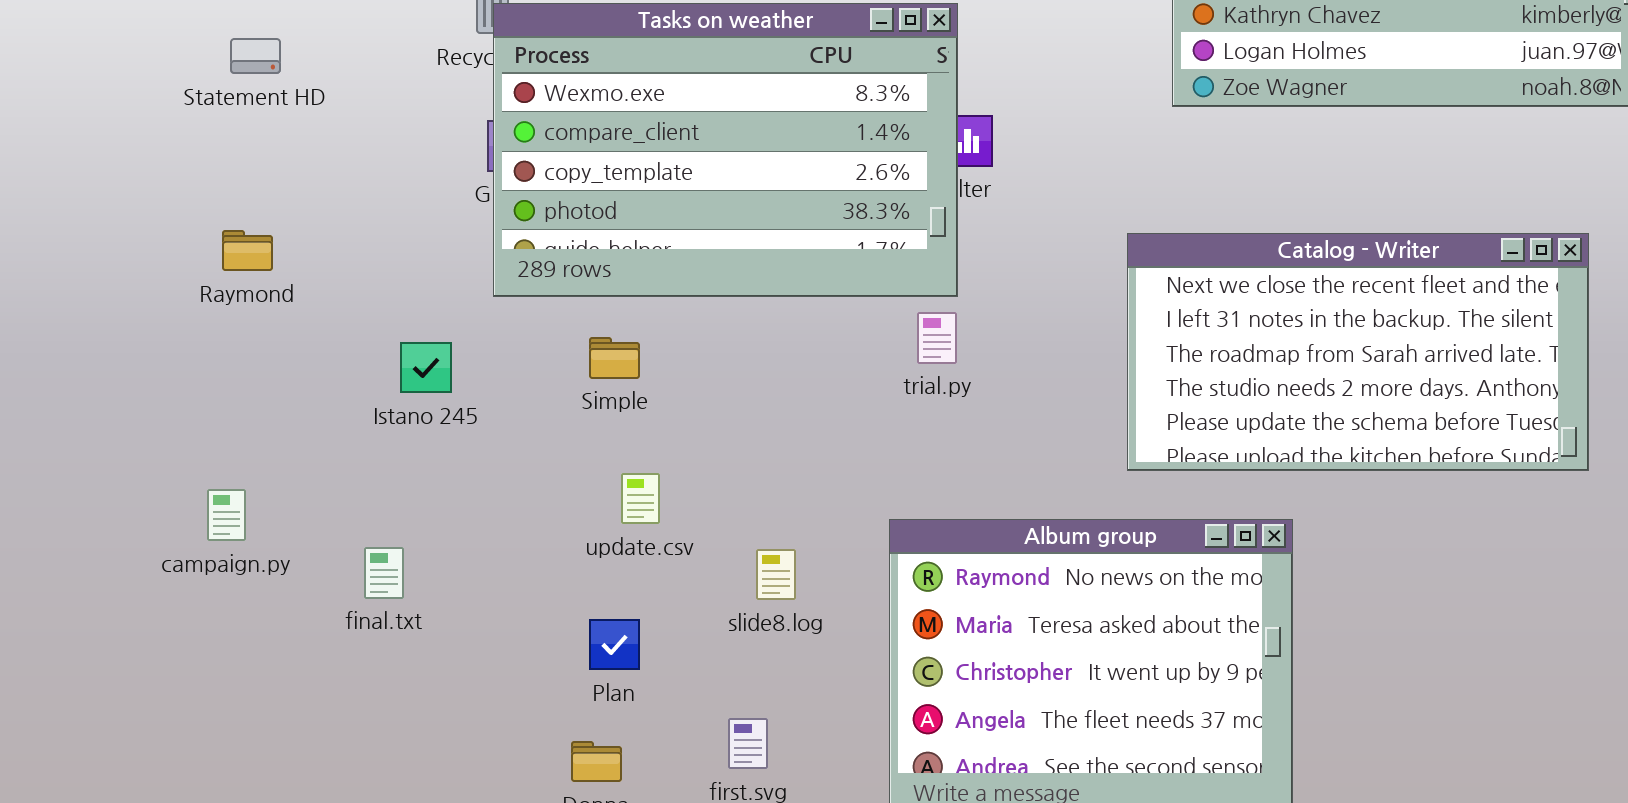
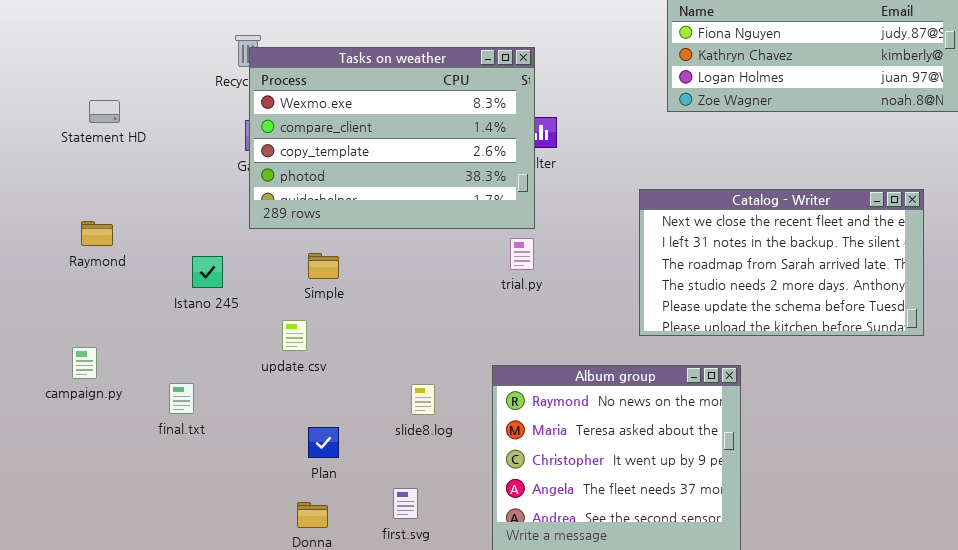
Statement HD: [230,38,281,74] -> [89,100,120,123], moved
Raymond: [222,230,273,271] -> [81,221,113,246], moved
update.csv: [621,473,660,524] -> [282,320,307,351], moved

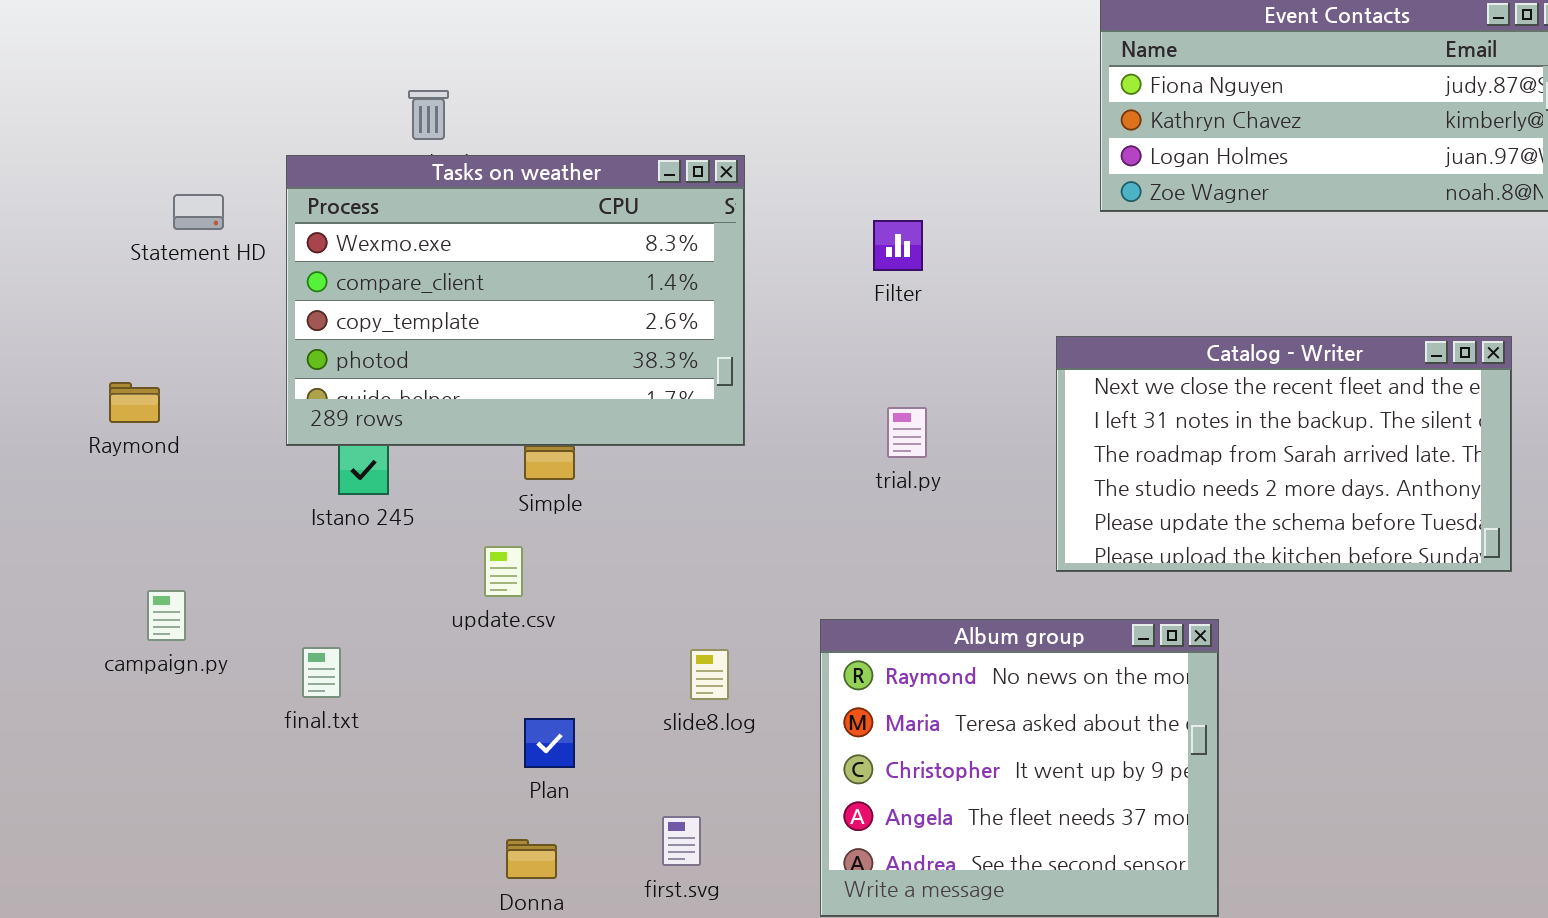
Tasks on weather: [249,47,535,229] -> [286,155,745,446], moved
Raymond: [81,221,113,246] -> [109,382,160,423], moved
trial.py: [510,238,534,270] -> [887,407,927,458], moved

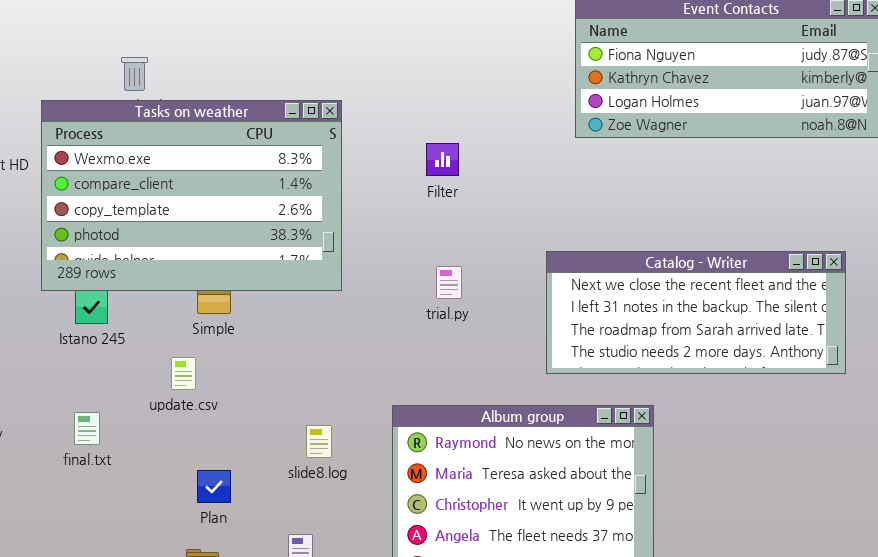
Catalog - Writer: [1056,336,1512,572] -> [546,251,846,374], resized
final.txt: [302,647,341,698] -> [74,412,100,445], moved

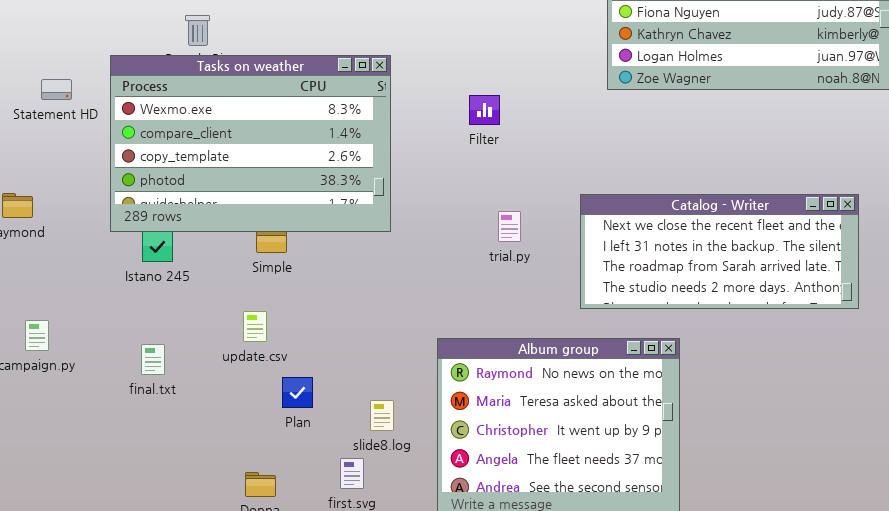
trial.py: [436,266,462,299] -> [498,211,521,242], moved
update.csv: [171,357,196,390] -> [243,311,267,342], moved
slide8.log: [306,425,332,458] -> [370,400,394,431], moved
Plan: [197,470,231,503] -> [282,377,313,408], moved

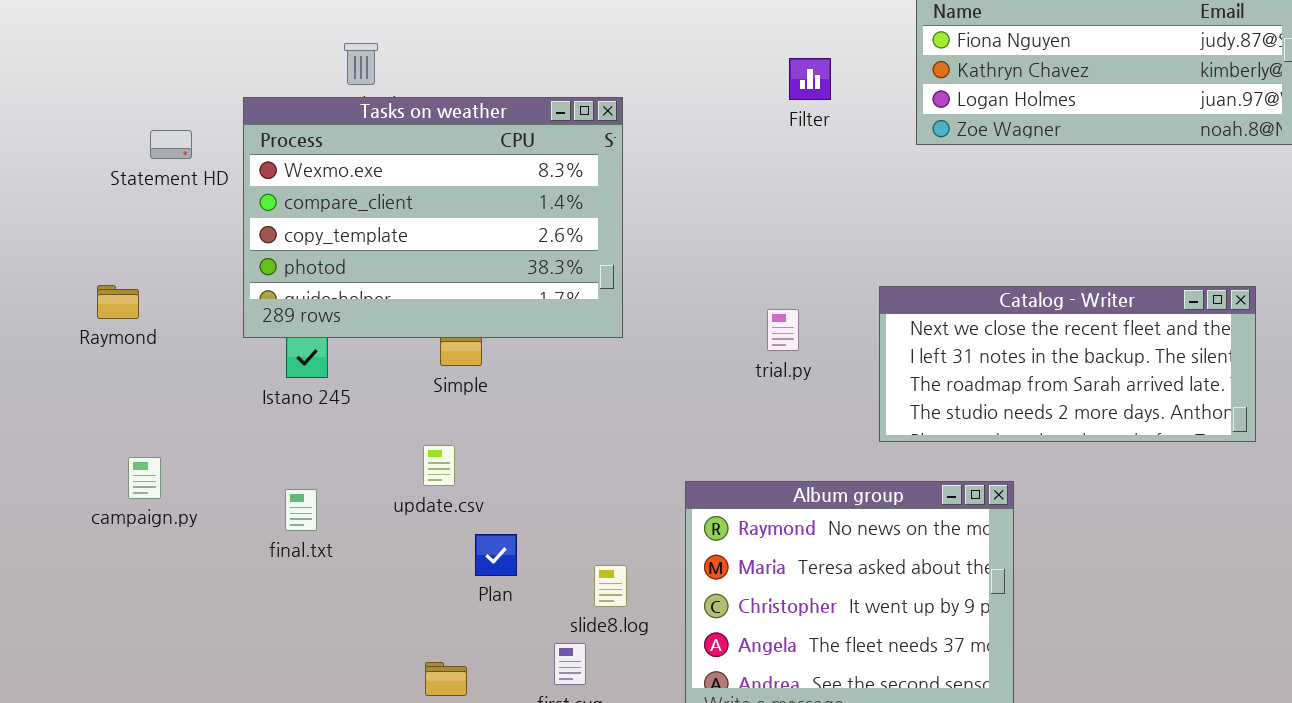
Filter: [469,95,500,125] -> [789,58,831,100], moved

